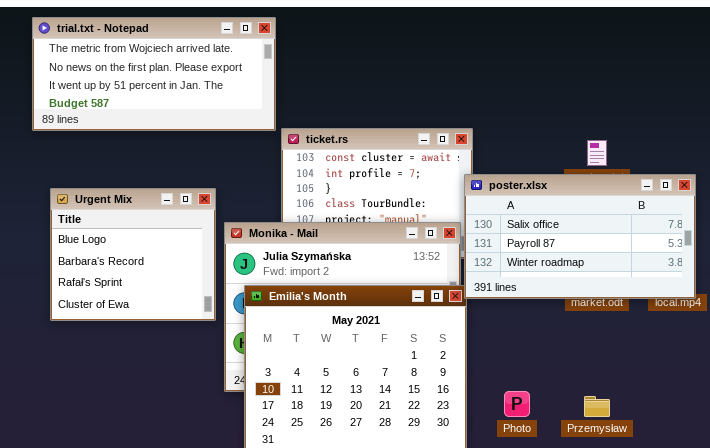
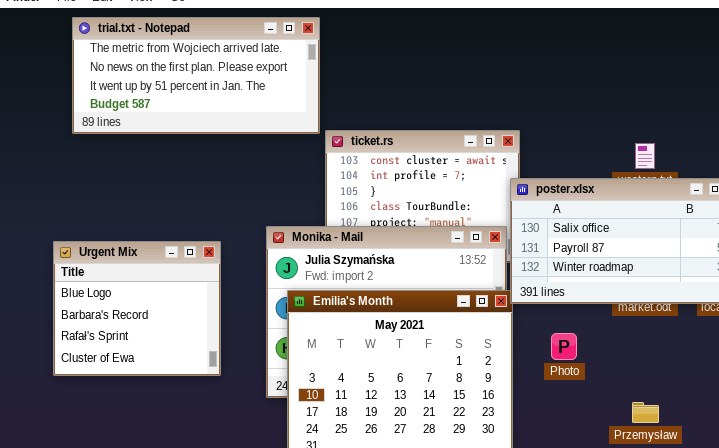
Urgent Mix: [50,188,216,321] -> [53,241,221,376], moved
Photo: [504,391,530,417] -> [551,333,577,360], moved

